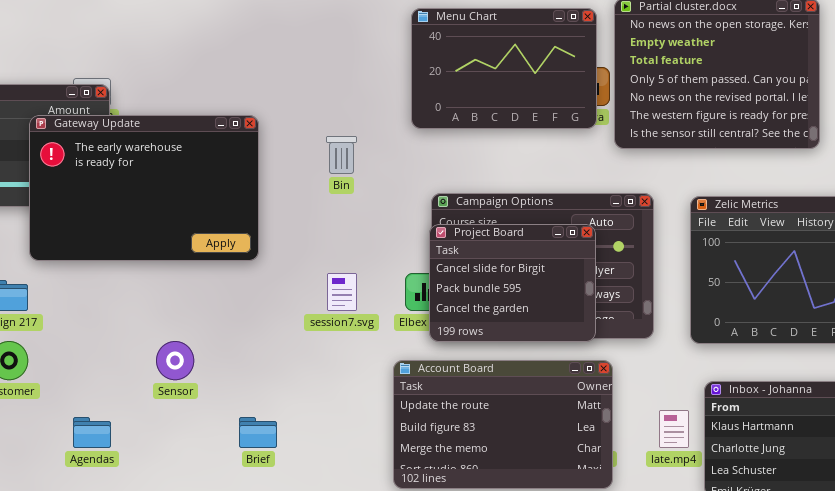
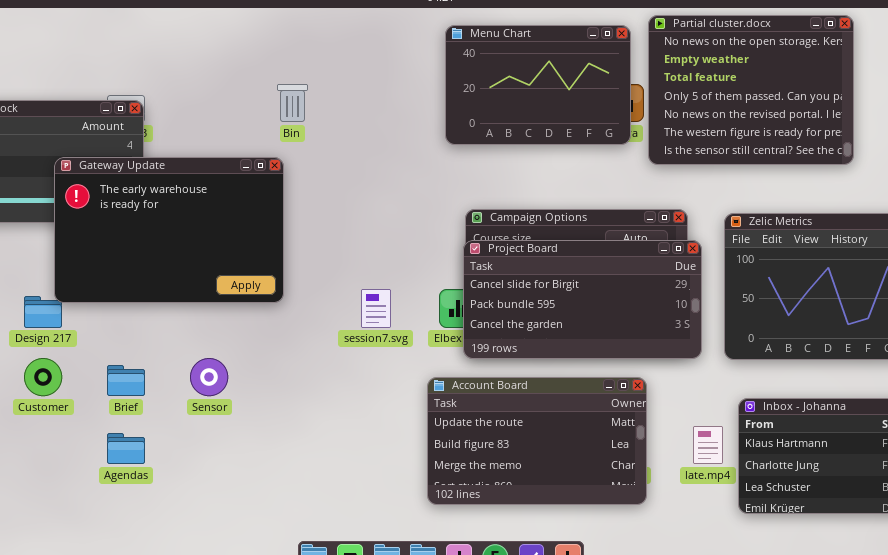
Gateway Update: [29,115,259,261] -> [54,157,284,303], moved
Bin: [326,136,357,174] -> [277,84,308,122], moved
Project Board: [429,224,596,342] -> [463,240,702,359], resized
Brief: [239,417,277,448] -> [107,365,145,396], moved

